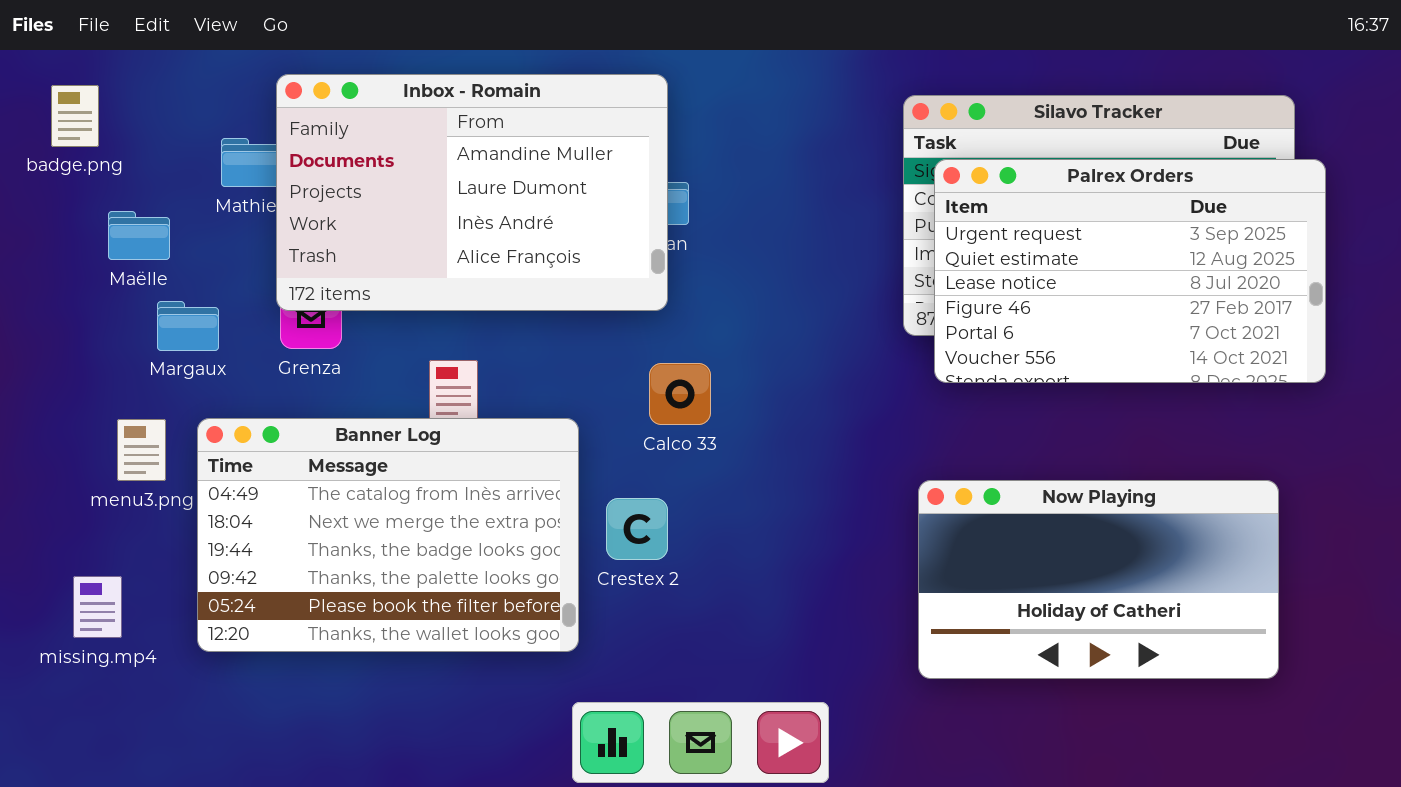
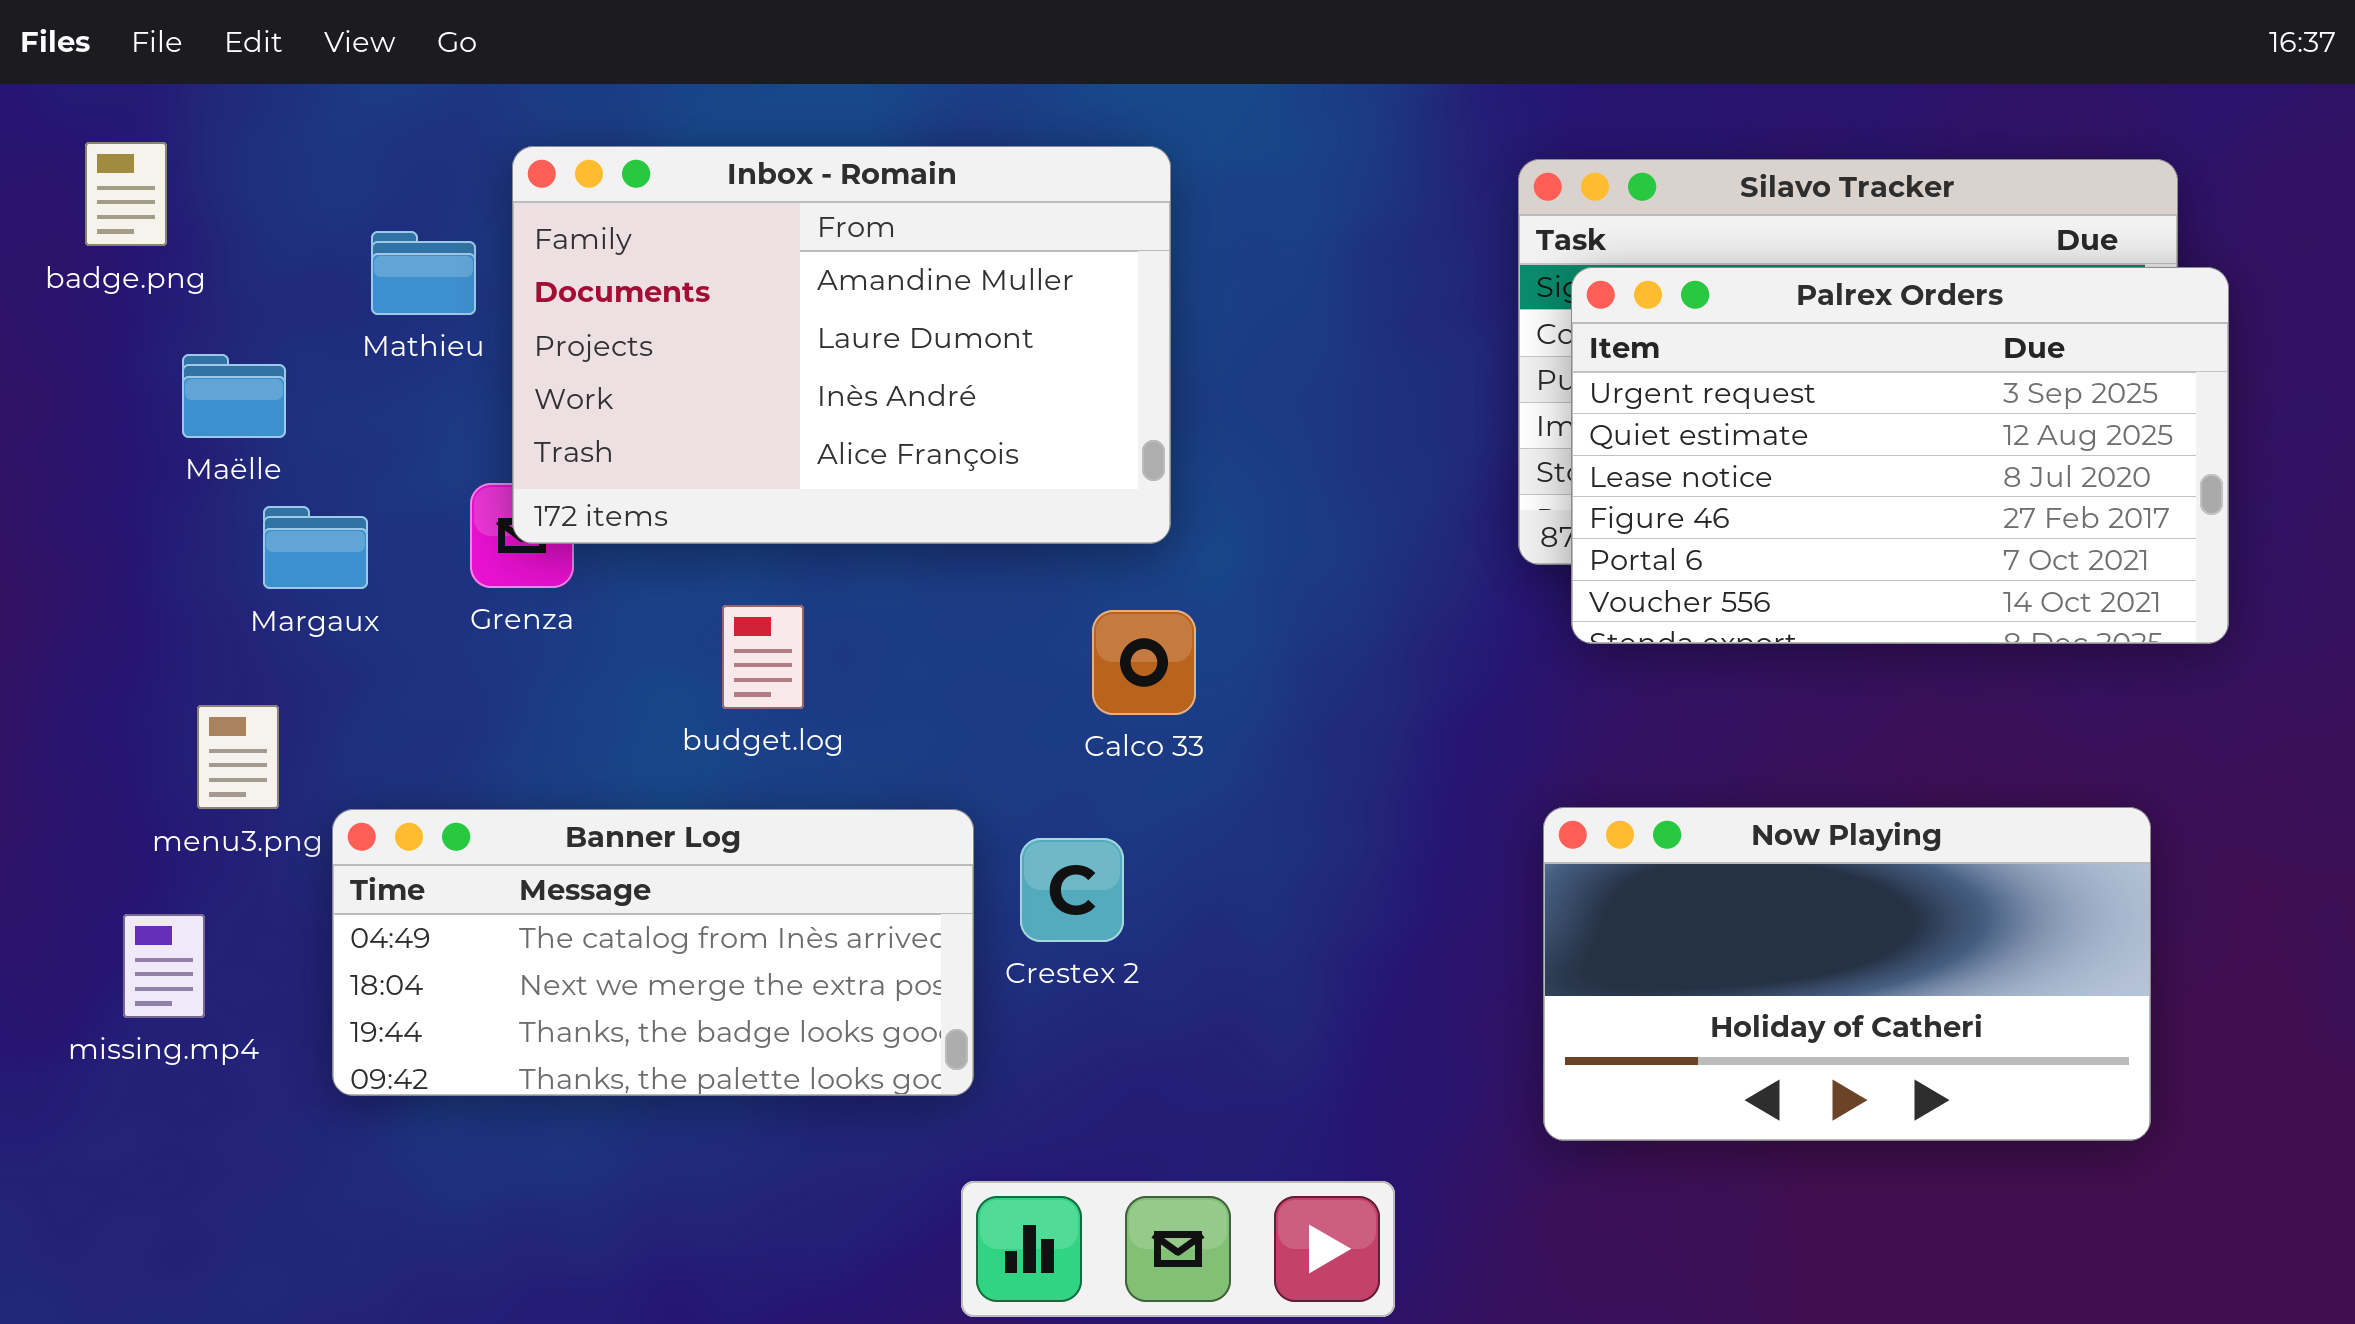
Inbox - Romain: [276,74,668,311] -> [512,146,1171,544], moved
Banner Log: [197,418,579,652] -> [332,809,974,1096], resized
missing.mp4: [73,576,122,638] -> [123,914,205,1018], moved

